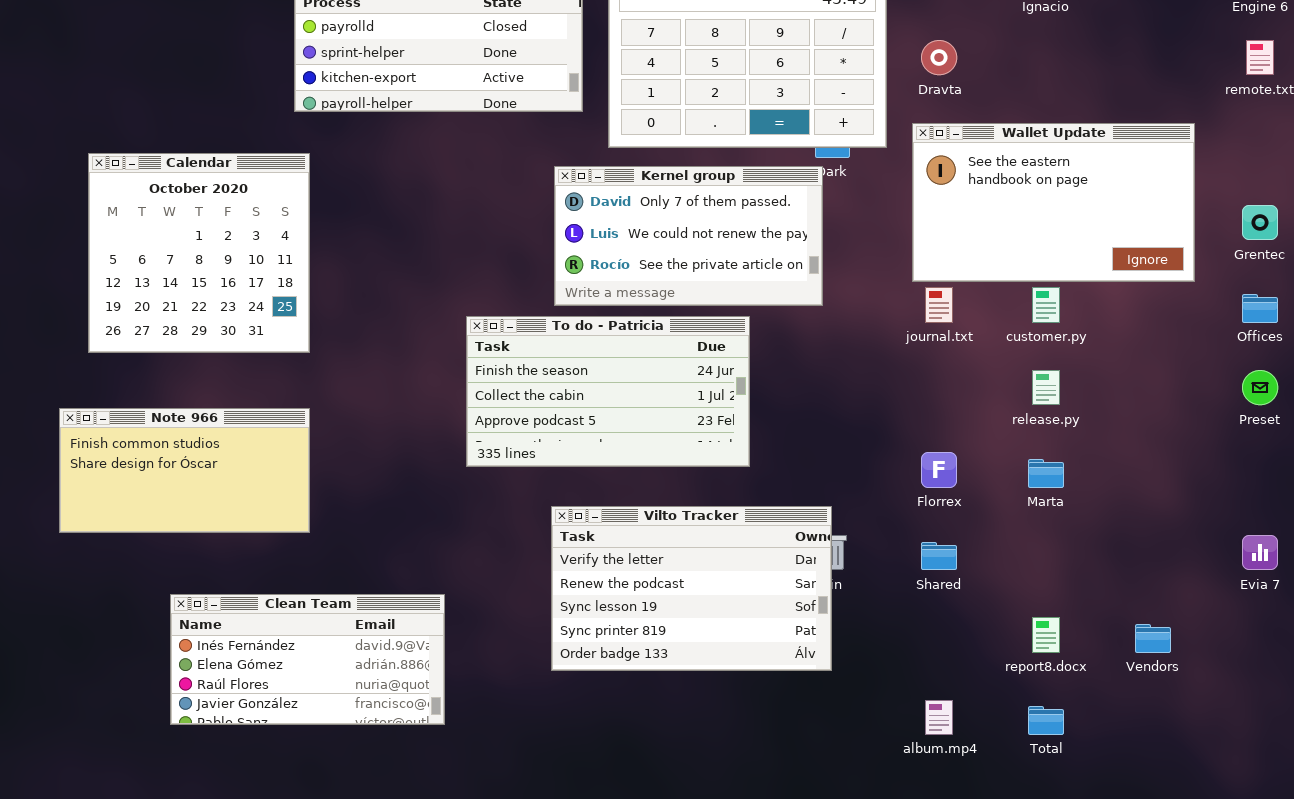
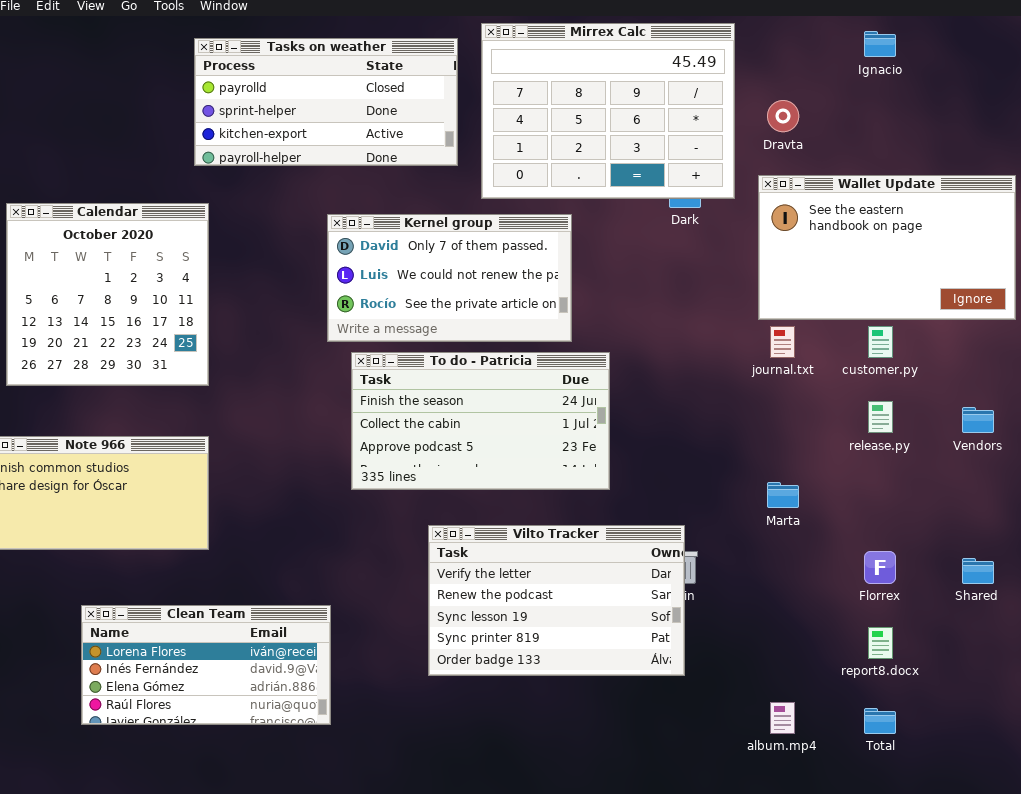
Kernel group: [554,166,823,306] -> [327,214,572,342], moved
Florrex: [921,452,957,488] -> [864,551,896,584], moved
Marta: [1028,459,1064,488] -> [767,482,799,508], moved
Shared: [921,542,957,570] -> [962,558,994,584], moved
Clean Team: [170,594,445,725] -> [81,605,331,725], scrolled up 1 row
Vendors: [1135,624,1171,653] -> [962,407,994,433], moved

